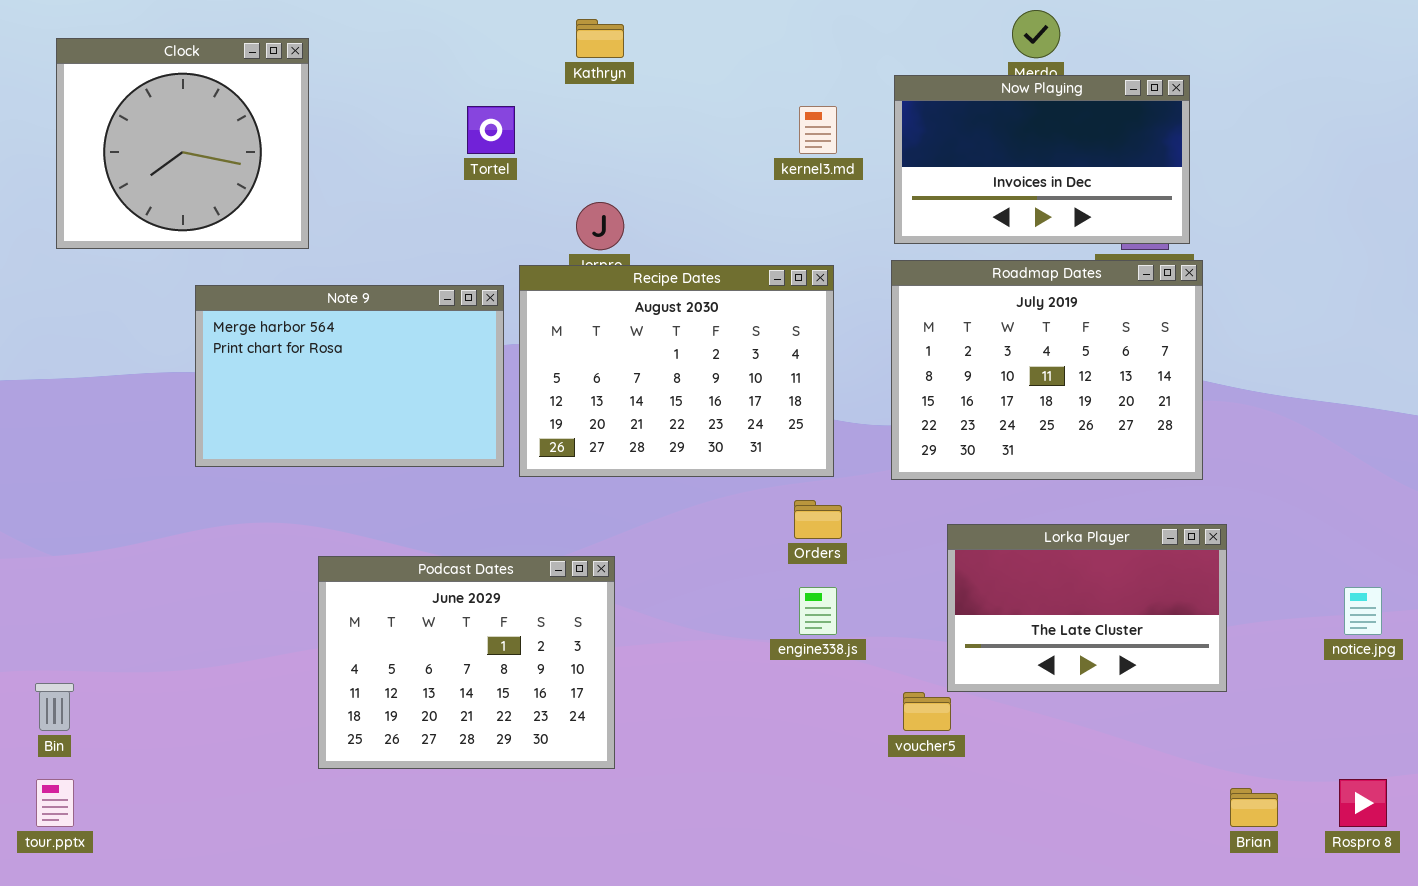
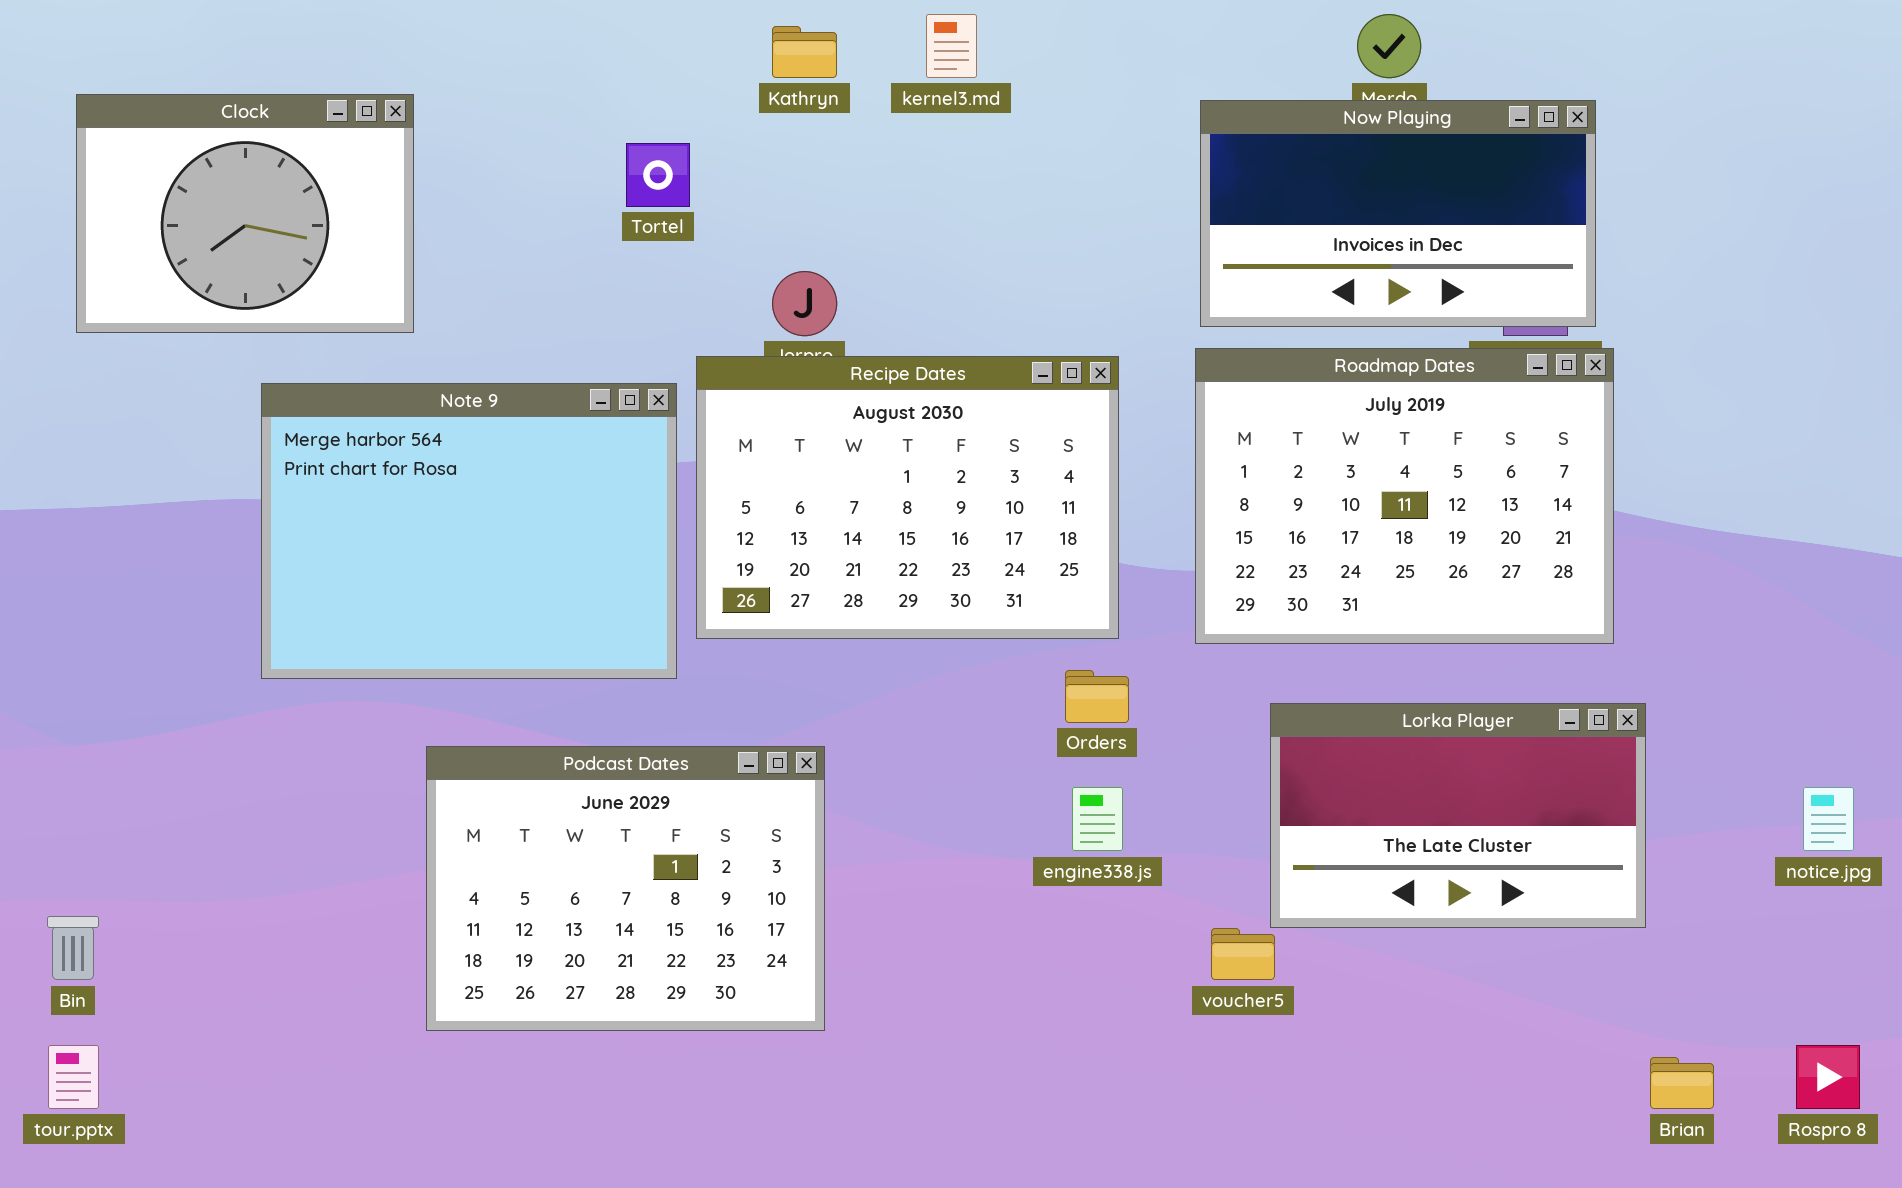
Clock: [56,38,309,249] -> [76,94,414,333], resized
kernel3.md: [799,106,837,154] -> [926,14,977,78], moved
Note 9: [195,285,504,467] -> [261,383,677,679], resized

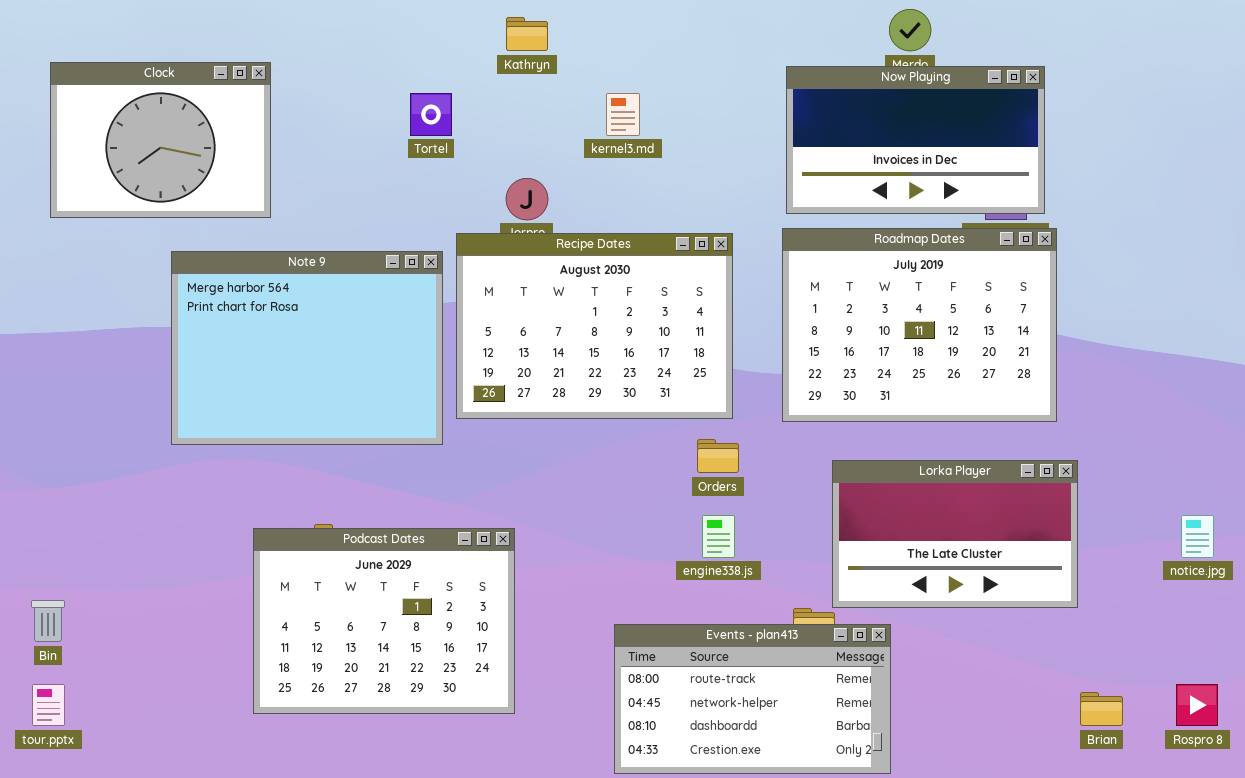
kernel3.md: [926,14,977,78] -> [606,93,640,136], moved
Podcast Dates: [426,746,825,1031] -> [253,528,515,714], moved
Events - plan413: none -> [614,624,891,774], opened

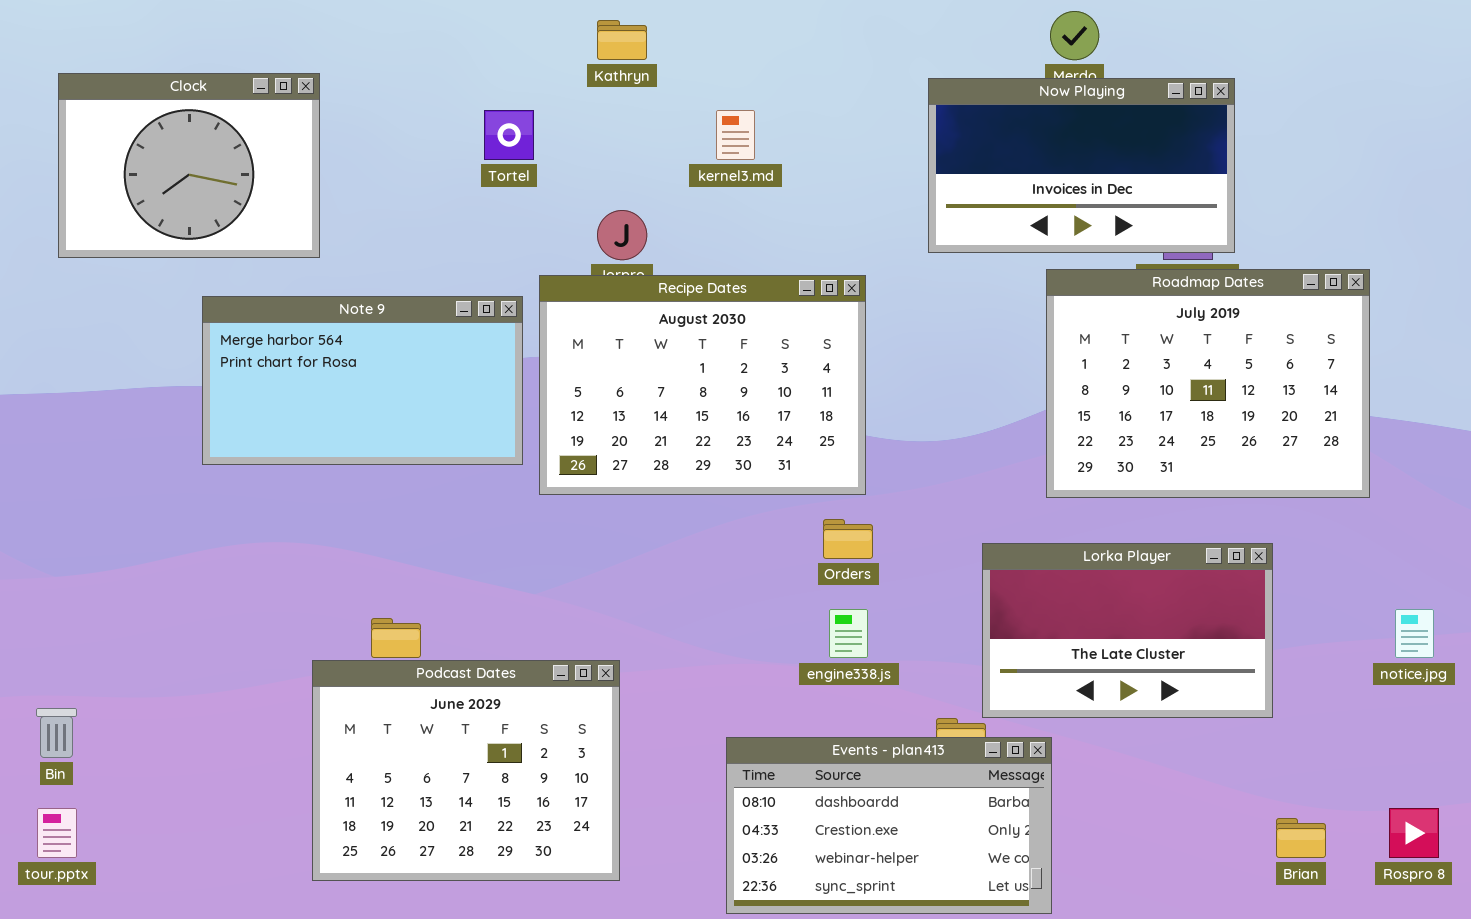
Roadmap Dates: [782,228,1057,422] -> [1046,269,1370,498], moved
Note 9: [171,251,443,445] -> [202,296,523,465], resized
Podcast Dates: [253,528,515,714] -> [312,660,620,881], moved
Events - plan413: [614,624,891,774] -> [726,737,1052,914], scrolled down 2 rows

